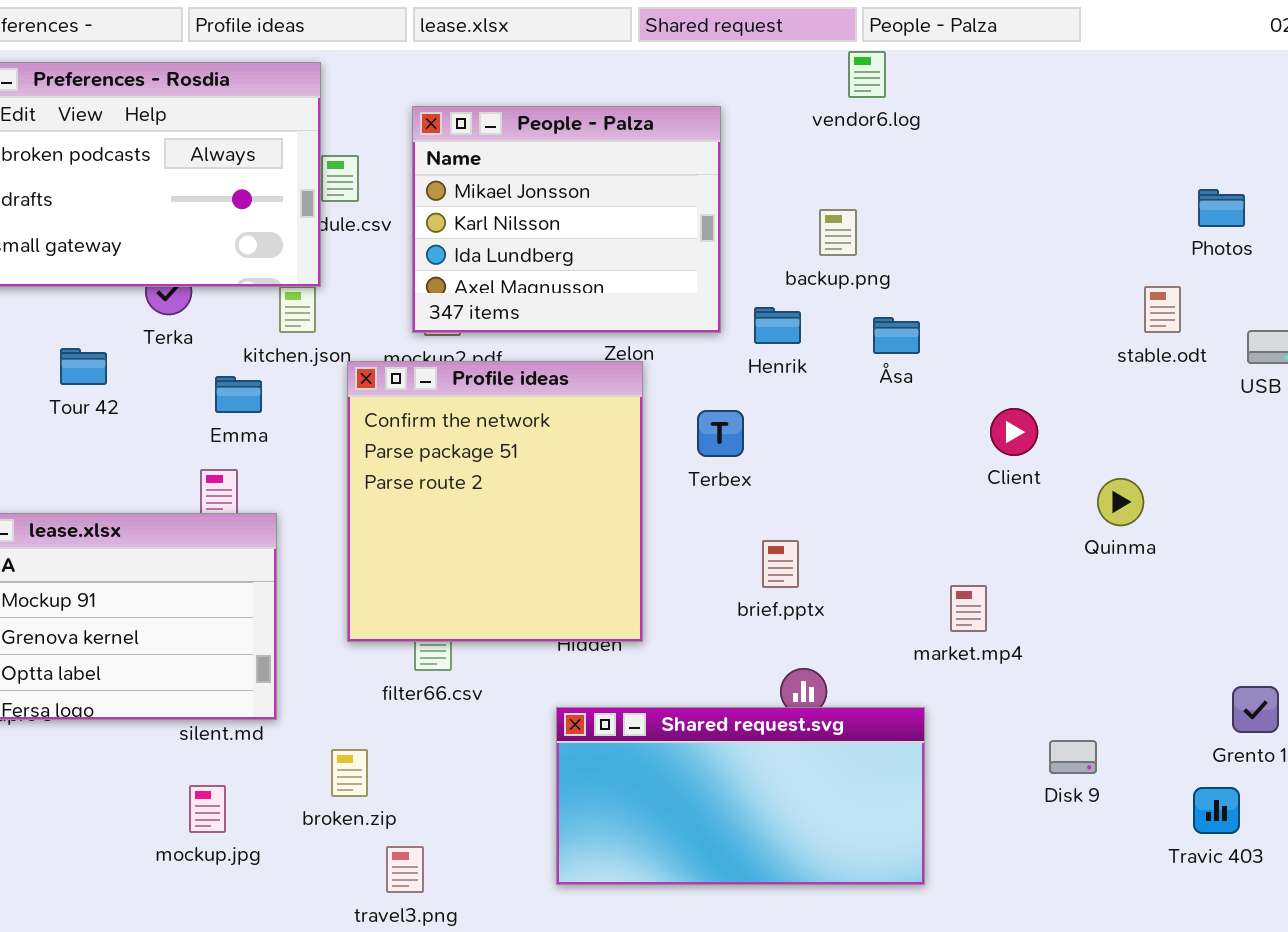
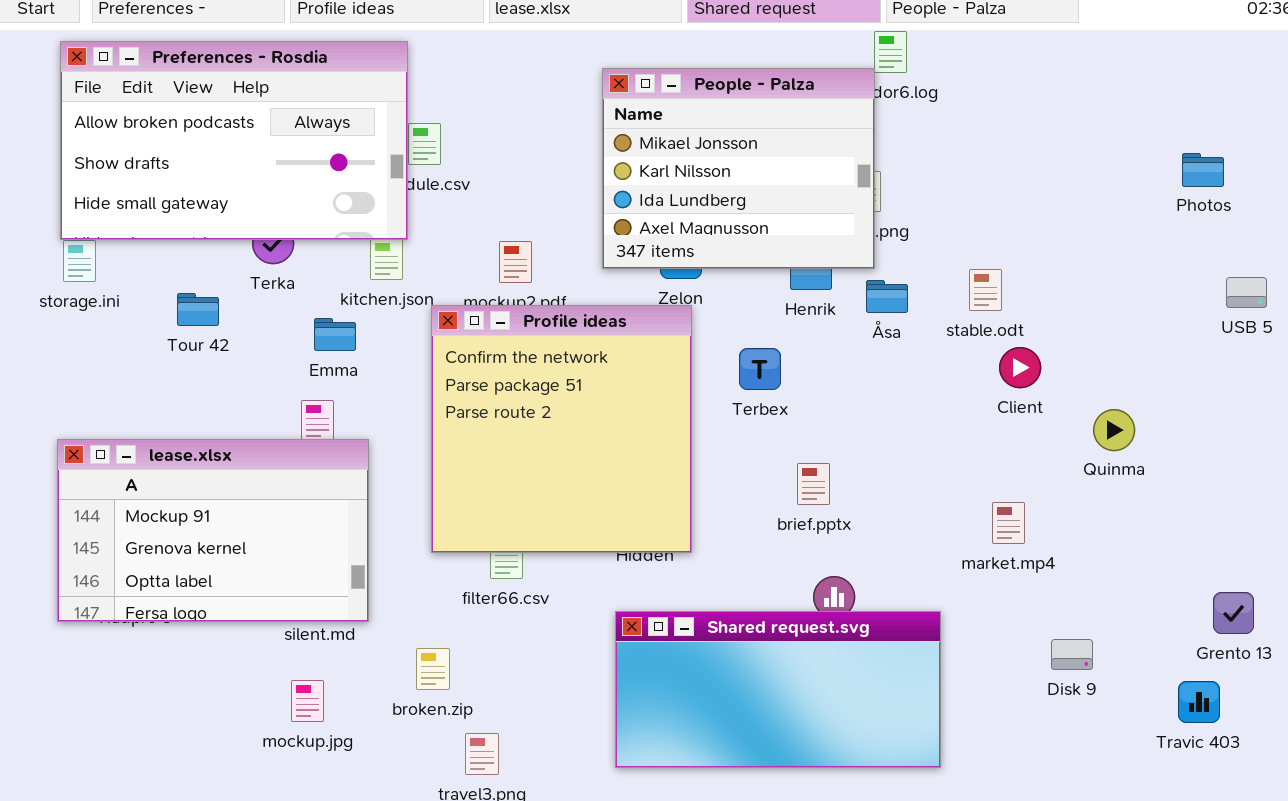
People - Palza: [412,106,721,333] -> [602,68,875,269], moved
stable.odt: [1144,286,1181,333] -> [969,269,1002,311], moved
Åsa: [873,317,920,354] -> [866,280,908,313], moved
market.mp4: [950,585,987,632] -> [992,502,1025,544], moved

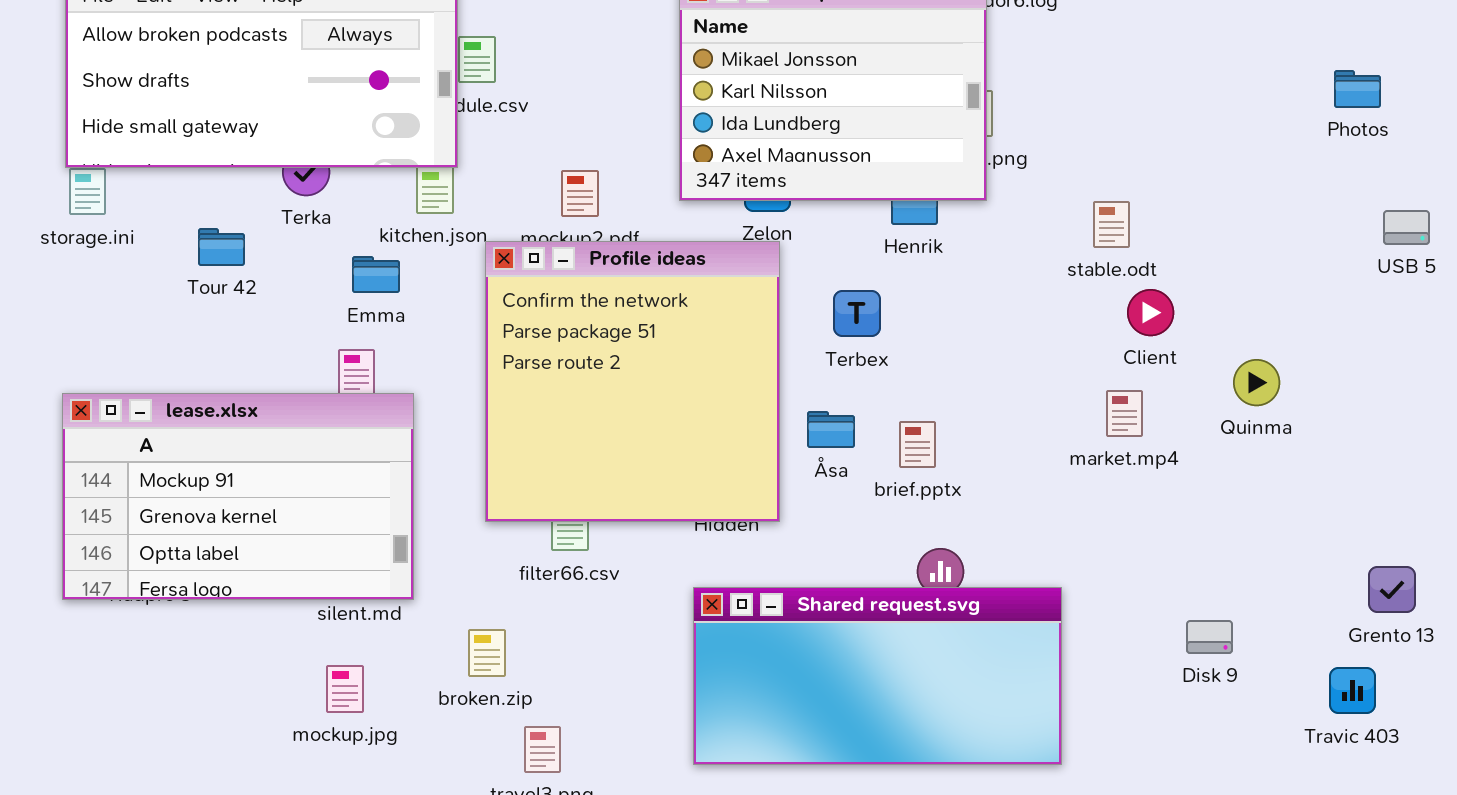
Åsa: [866,280,908,313] -> [807,411,855,448], moved
market.mp4: [992,502,1025,544] -> [1106,390,1143,437], moved

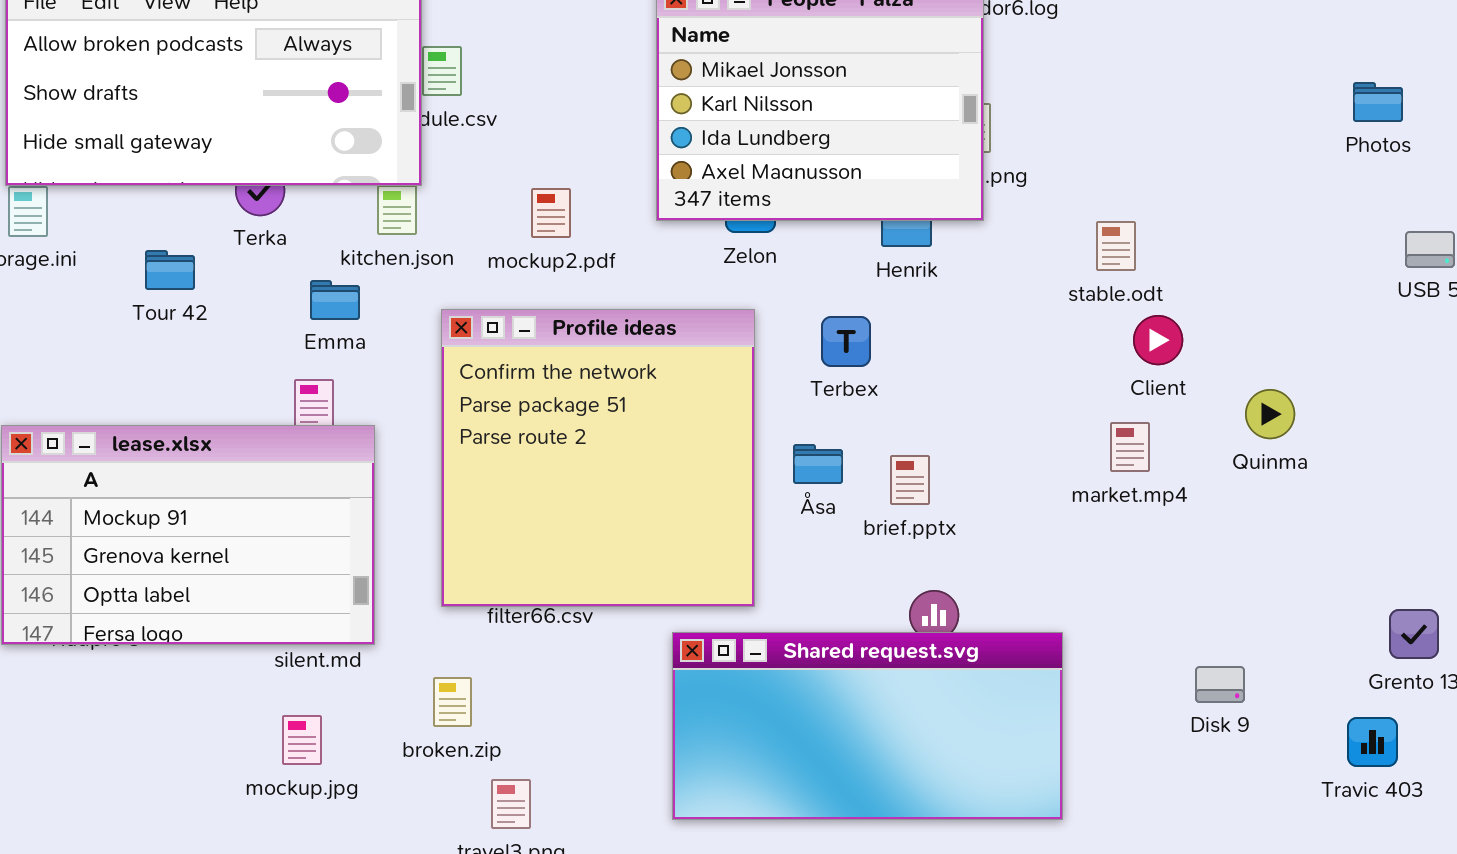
Profile ideas: [485,241,780,522] -> [441,309,755,607], moved

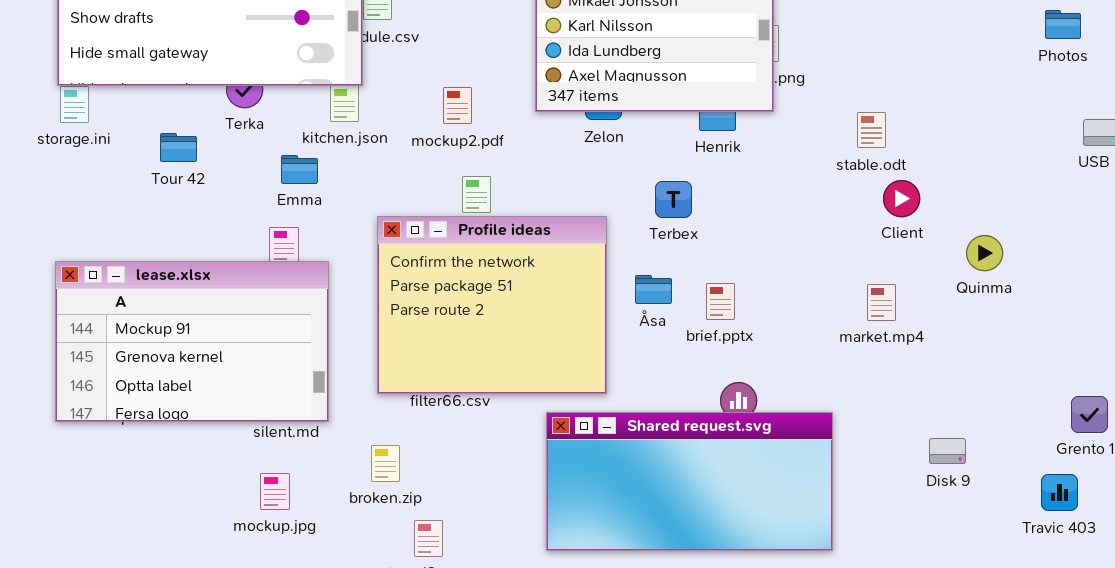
Profile ideas: [441,309,755,607] -> [377,216,607,394], resized
market.mp4: [1110,422,1150,472] -> [867,284,896,321], moved

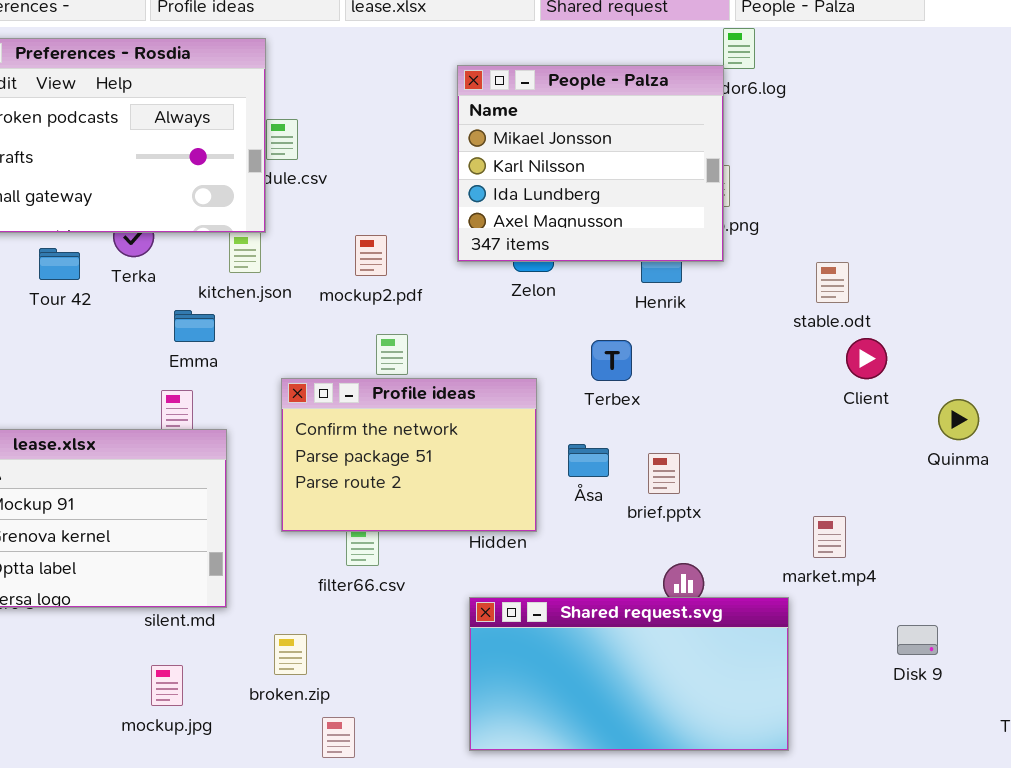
Tour 42: [160,133,197,162] -> [39,248,80,280], moved
Profile ideas: [377,216,607,394] -> [281,378,537,532], resized
market.mp4: [867,284,896,321] -> [813,516,846,558], moved

